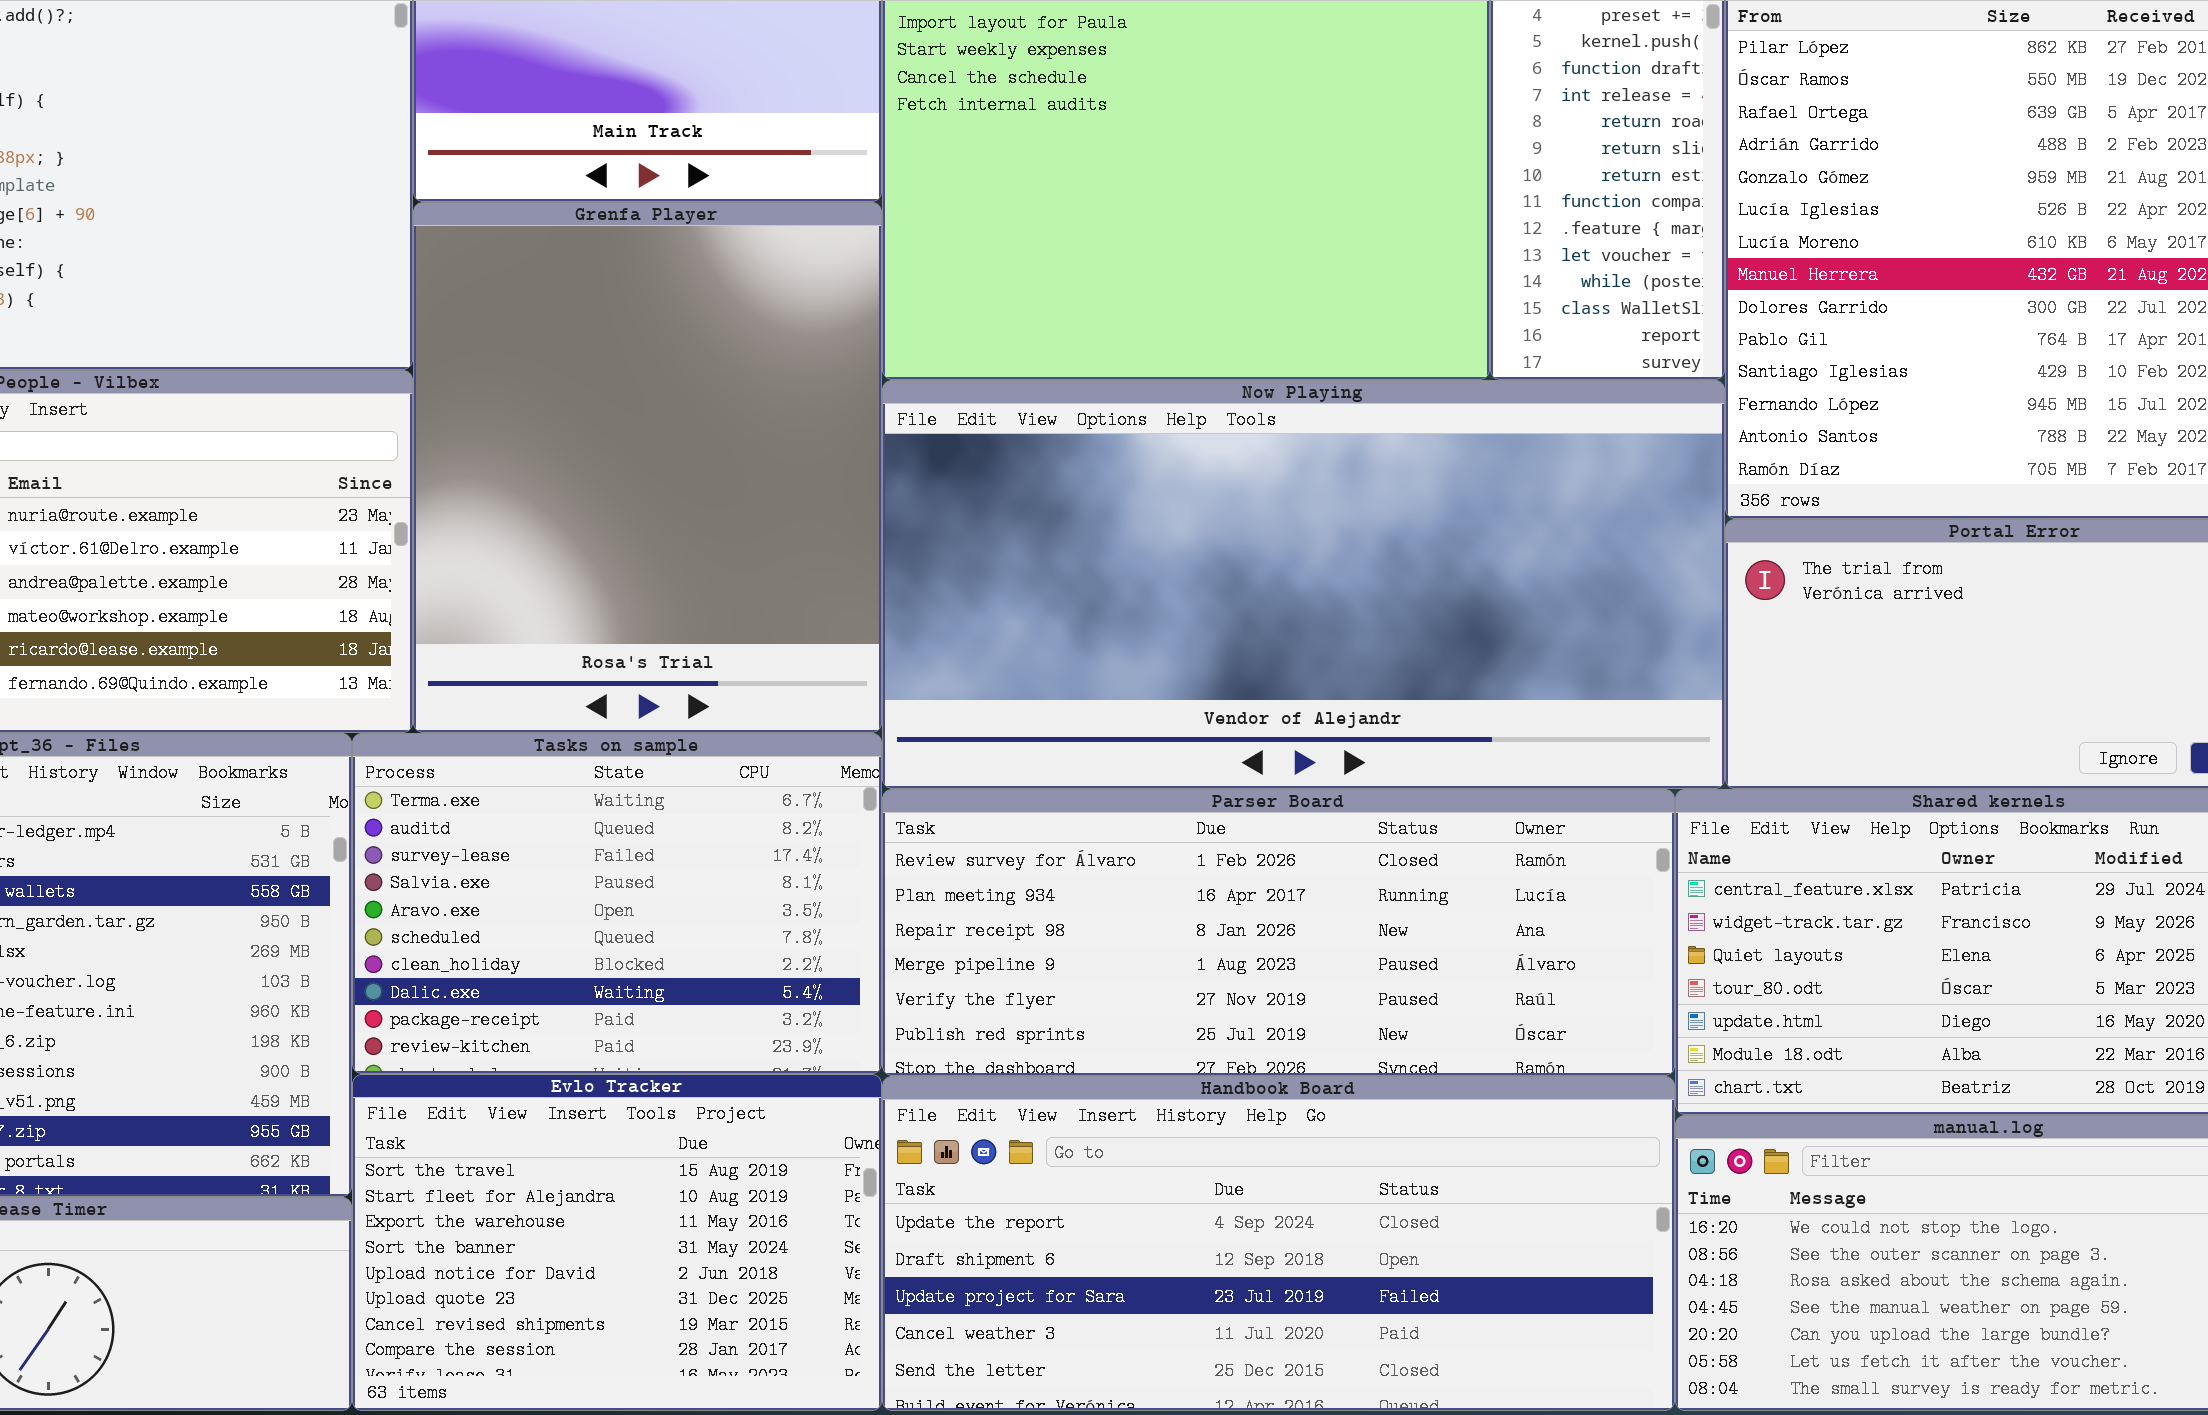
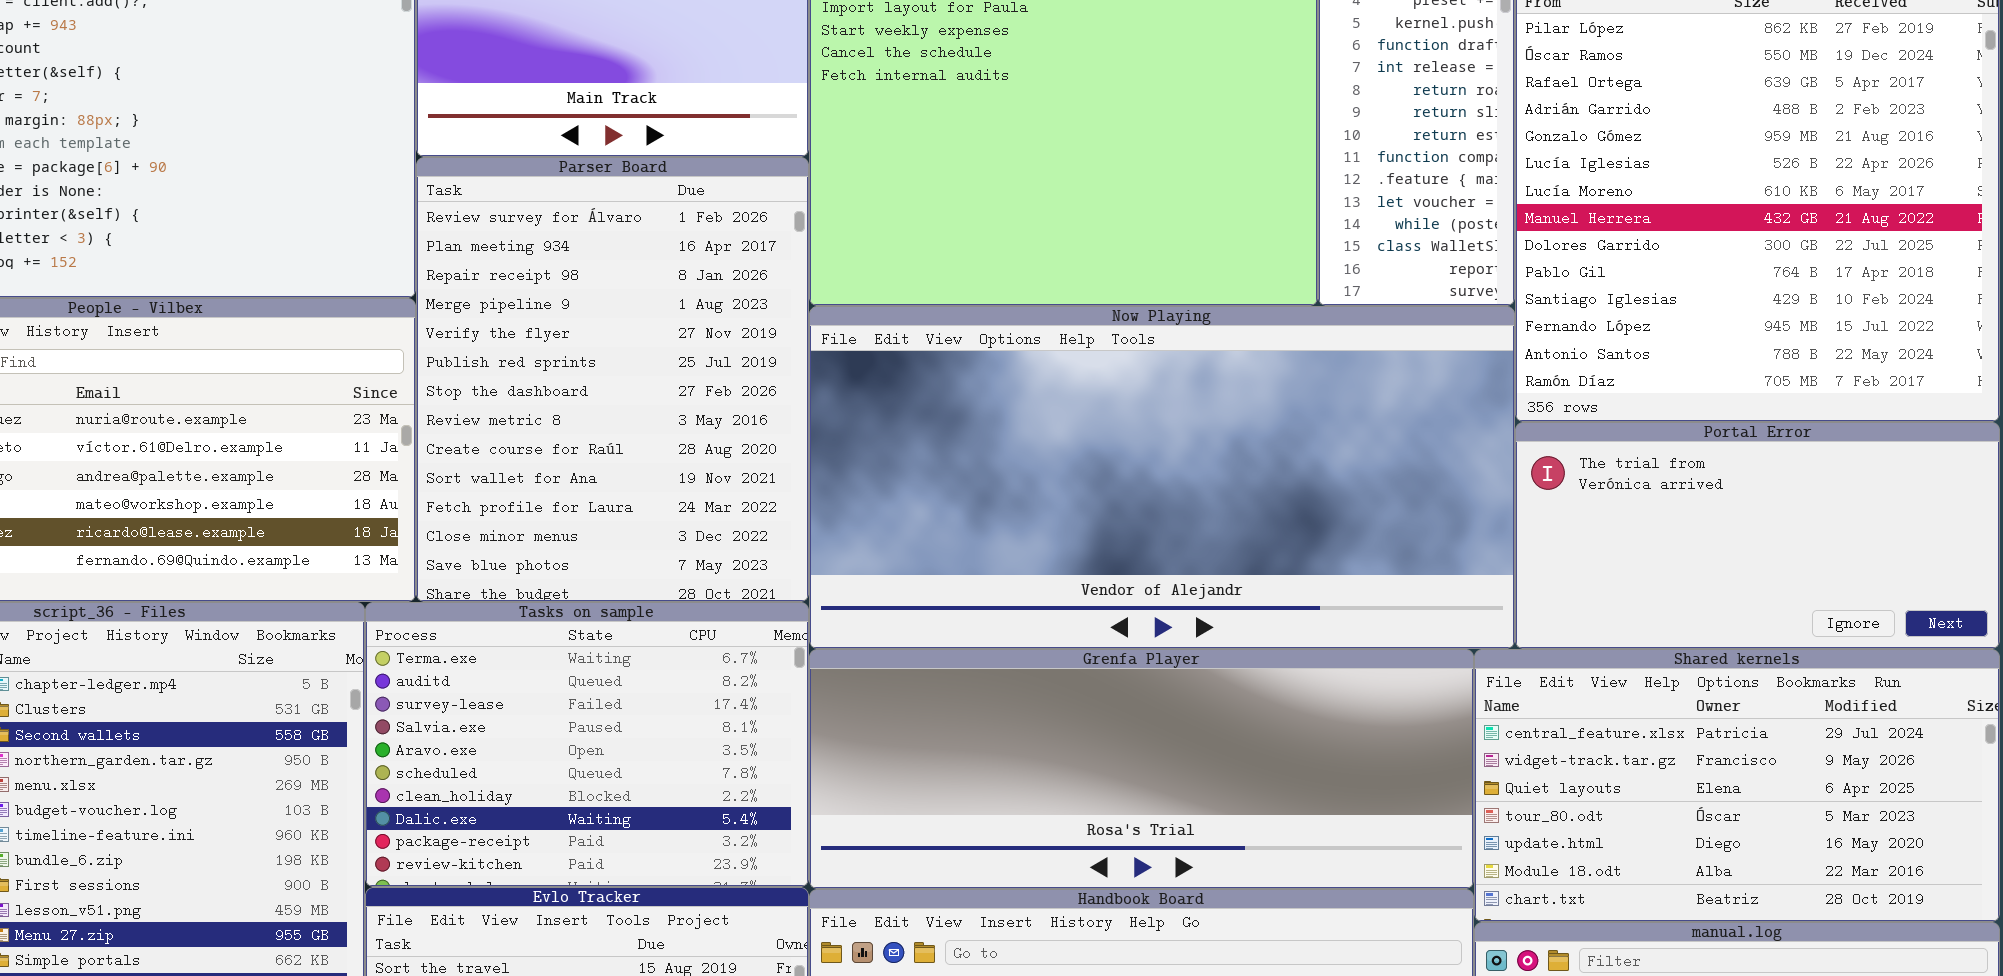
Grenfa Player: [413,202,882,733] -> [809,649,1474,889], moved, resized
Parser Board: [882,789,1675,1076] -> [416,157,809,602], moved, resized

